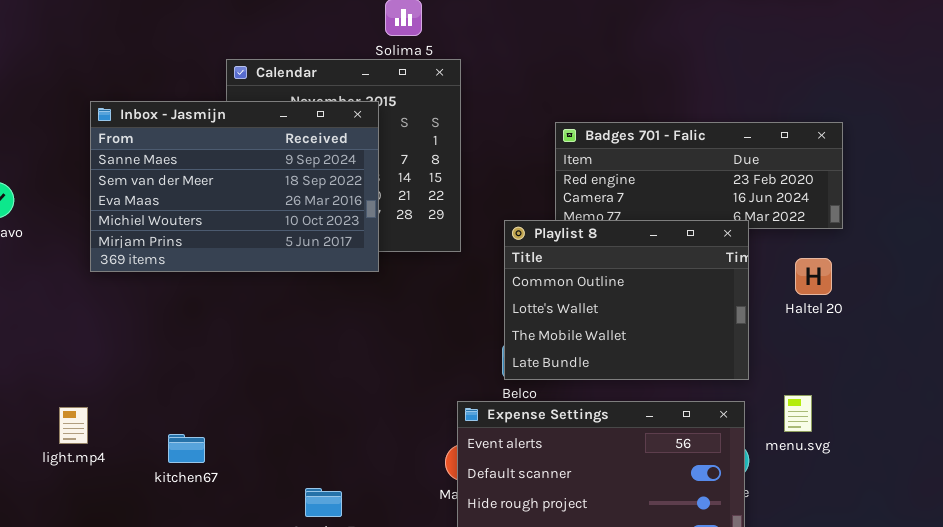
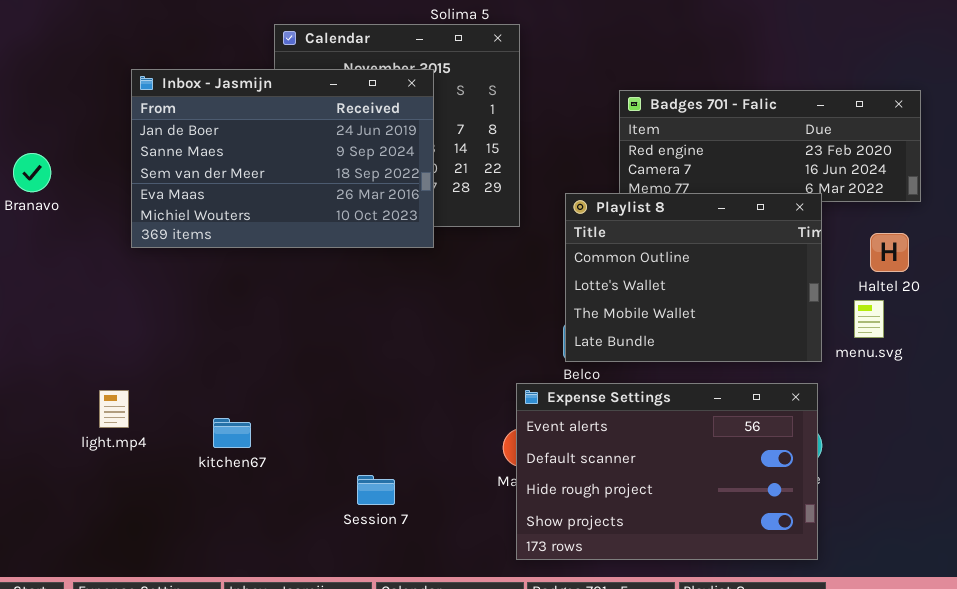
Inbox - Jasmijn: [90,101,379,272] -> [131,69,434,248], scrolled up 1 row
menu.svg: [784,395,812,432] -> [854,300,884,338], moved

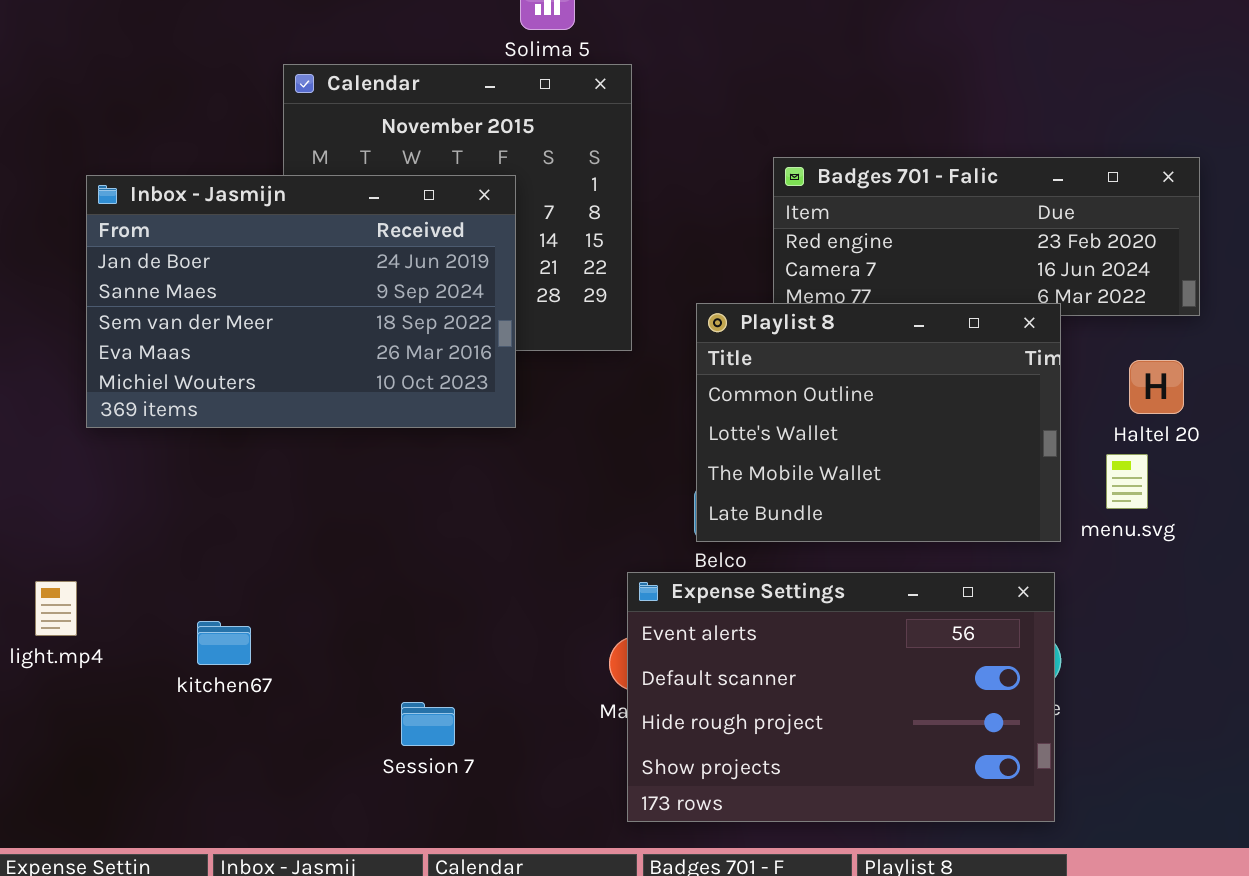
Inbox - Jasmijn: [131,69,434,248] -> [86,175,516,428], moved

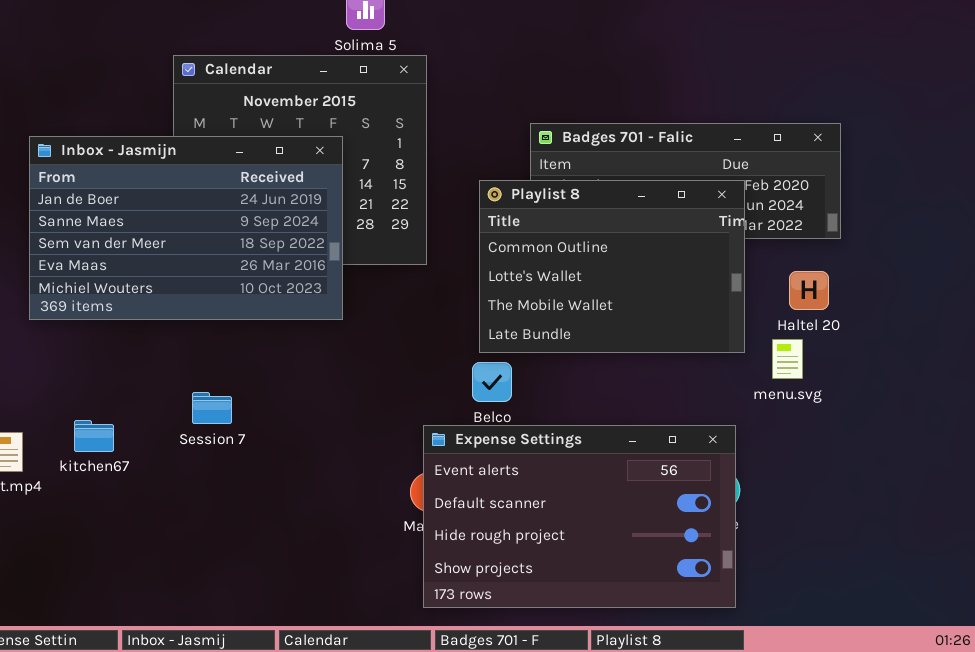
Playlist 8: [696,303,1061,542] -> [479,180,745,353], moved
kitchen67: [197,621,251,665] -> [74,420,114,452], moved
Session 7: [401,702,455,746] -> [192,392,232,424], moved

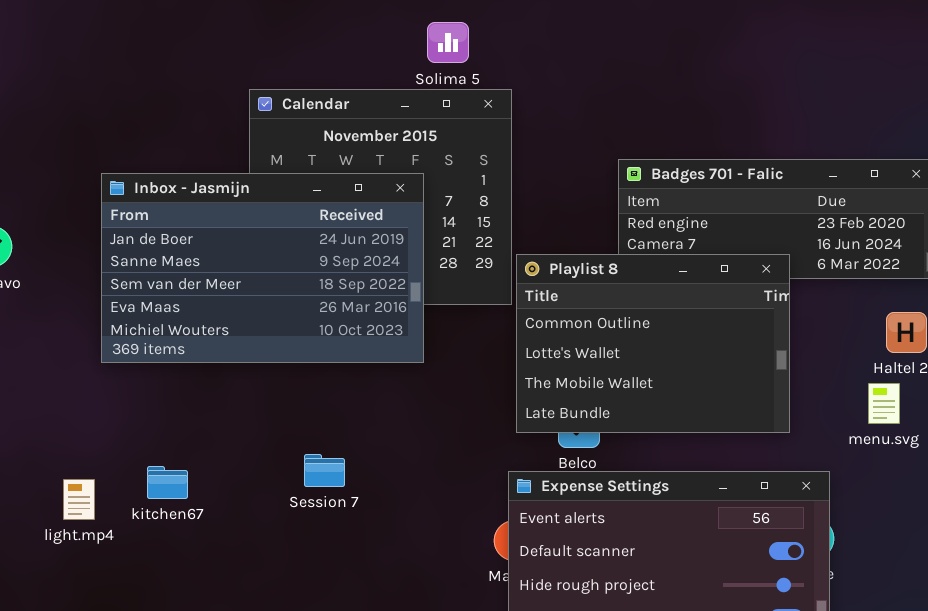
Playlist 8: [479,180,745,353] -> [516,254,790,433], moved
Session 7: [192,392,232,424] -> [304,454,345,487], moved

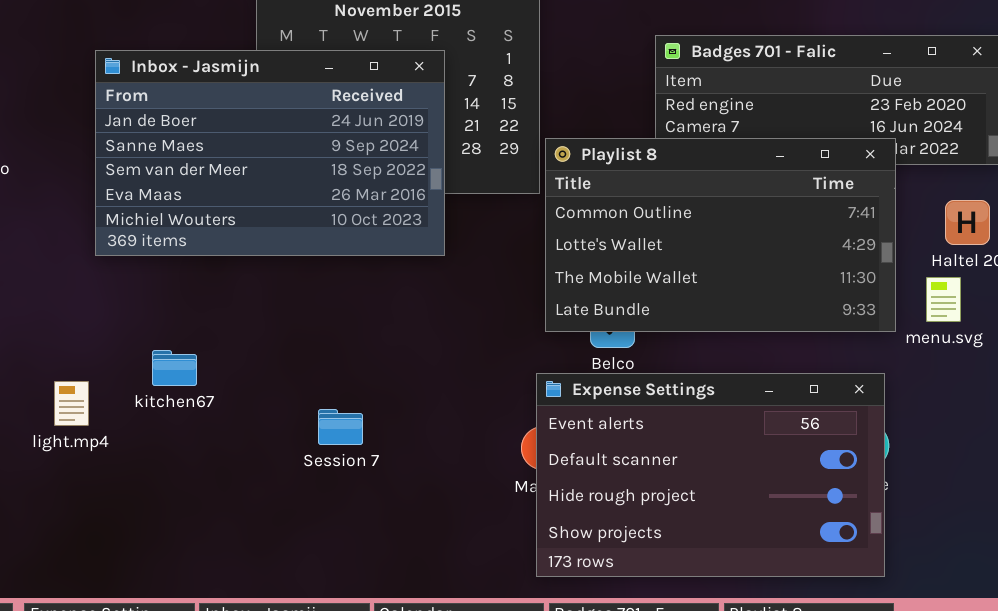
Playlist 8: [516,254,790,433] -> [545,138,896,332], resized
Session 7: [304,454,345,487] -> [318,409,363,445], moved
kitchen67: [147,466,188,499] -> [152,350,197,386], moved

